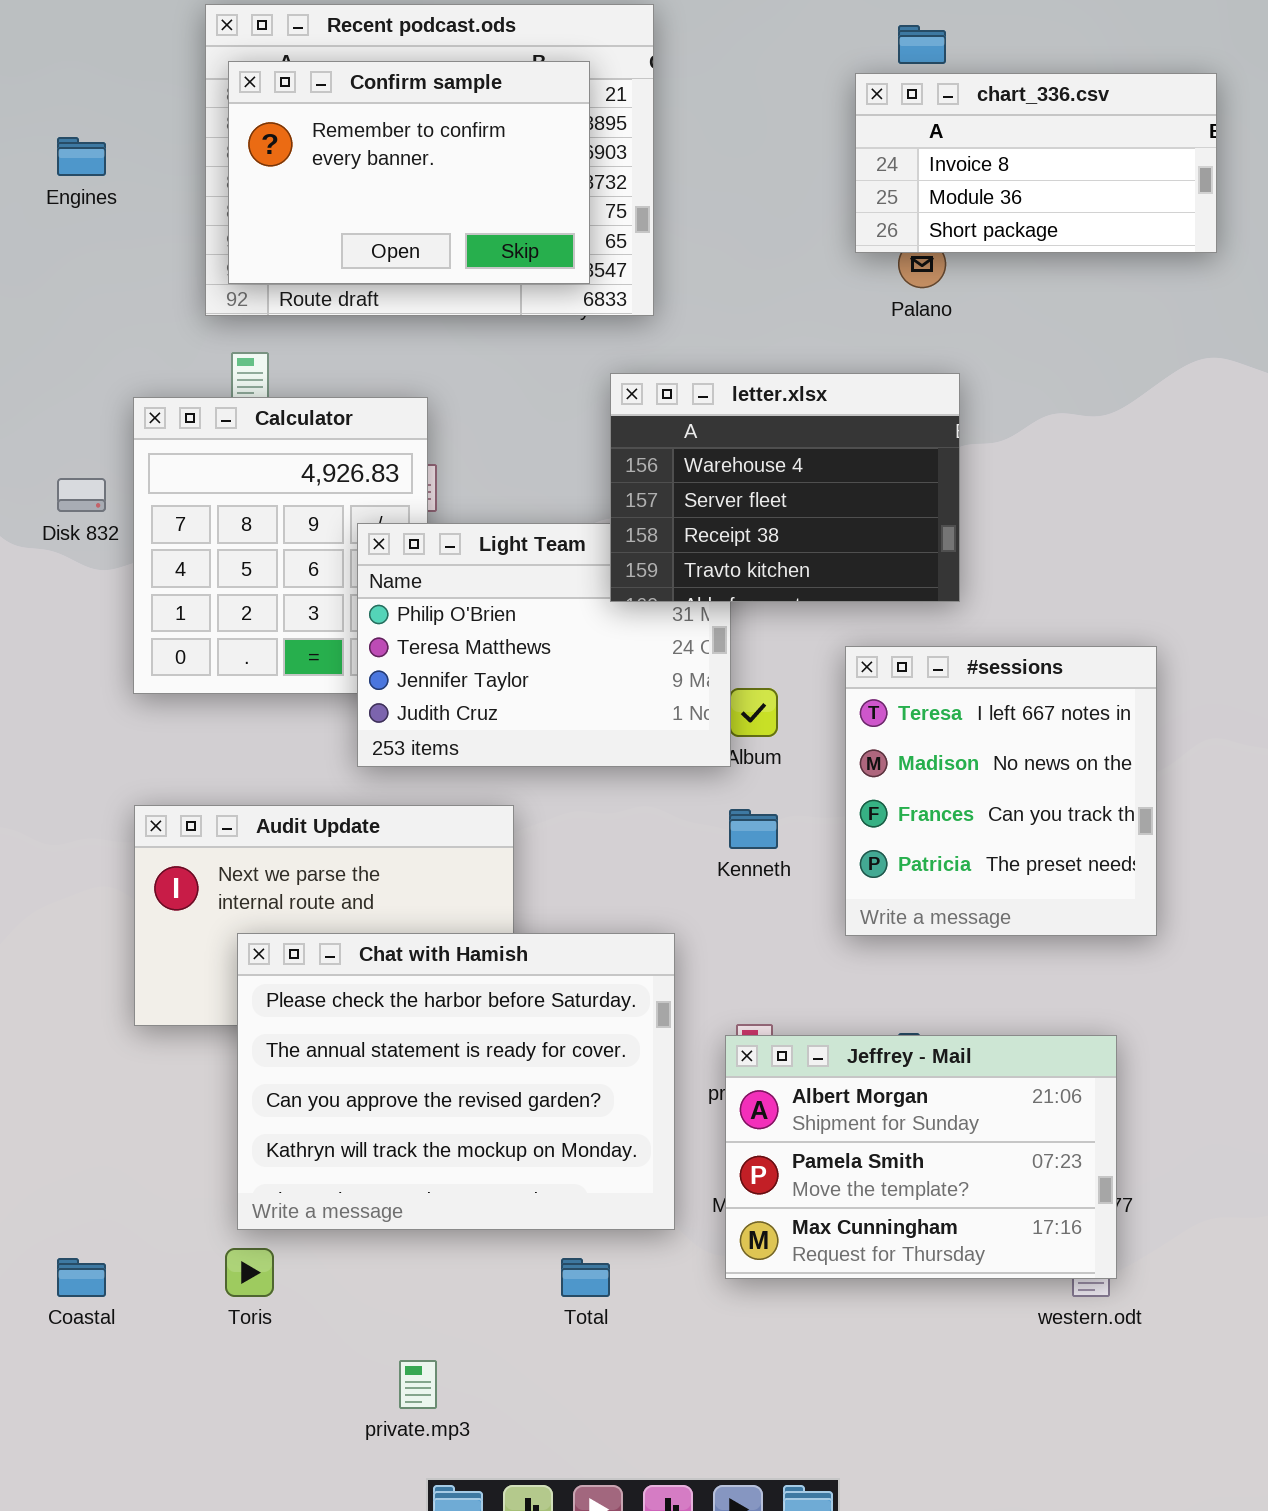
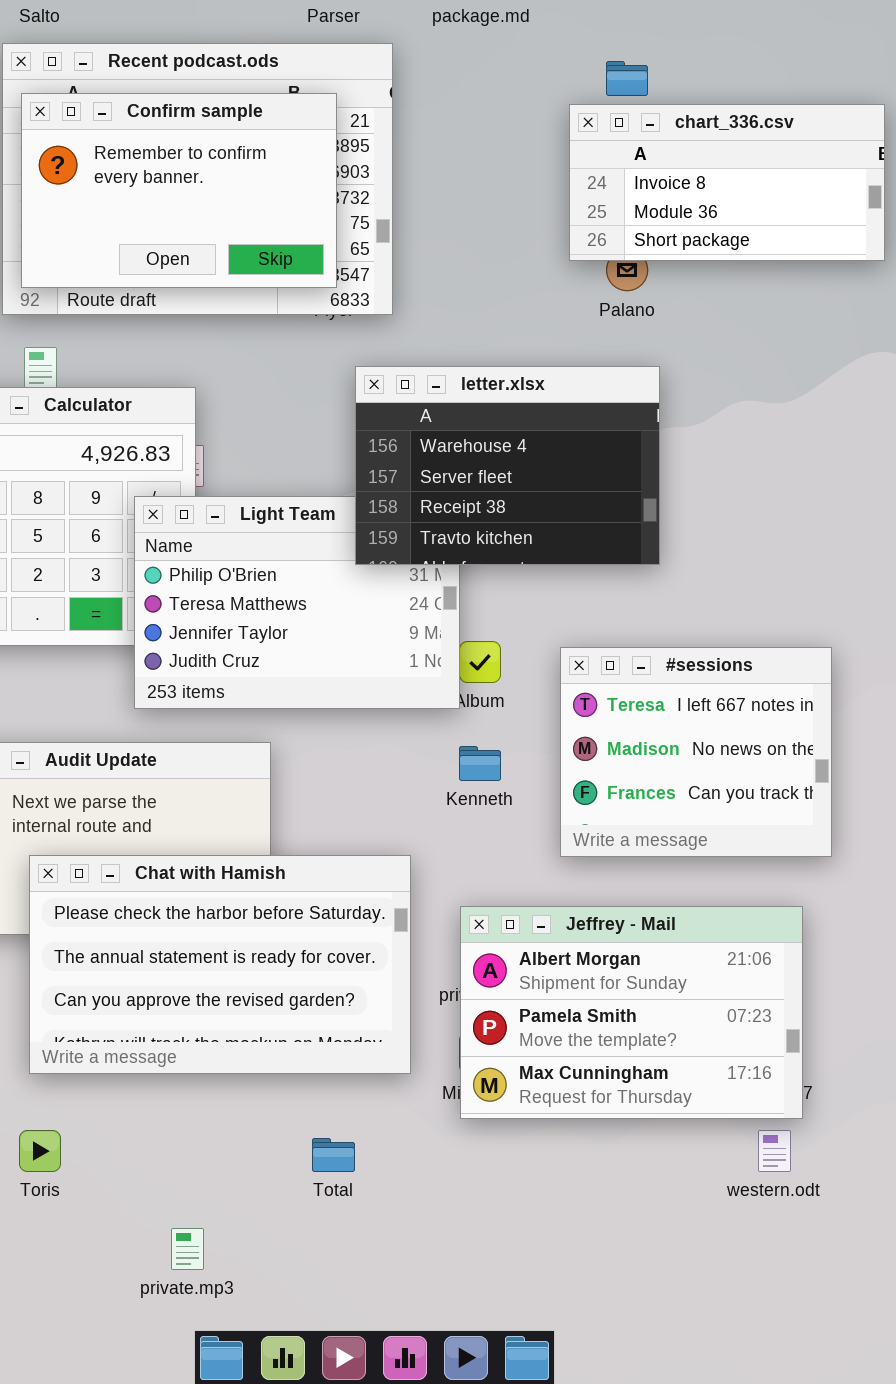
#sessions: [845,646,1157,936] -> [560,647,832,857], resized
Chat with Hamish: [237,933,675,1230] -> [29,855,411,1074], resized
Jeffrey - Mail: [725,1035,1117,1279] -> [460,906,803,1119], moved

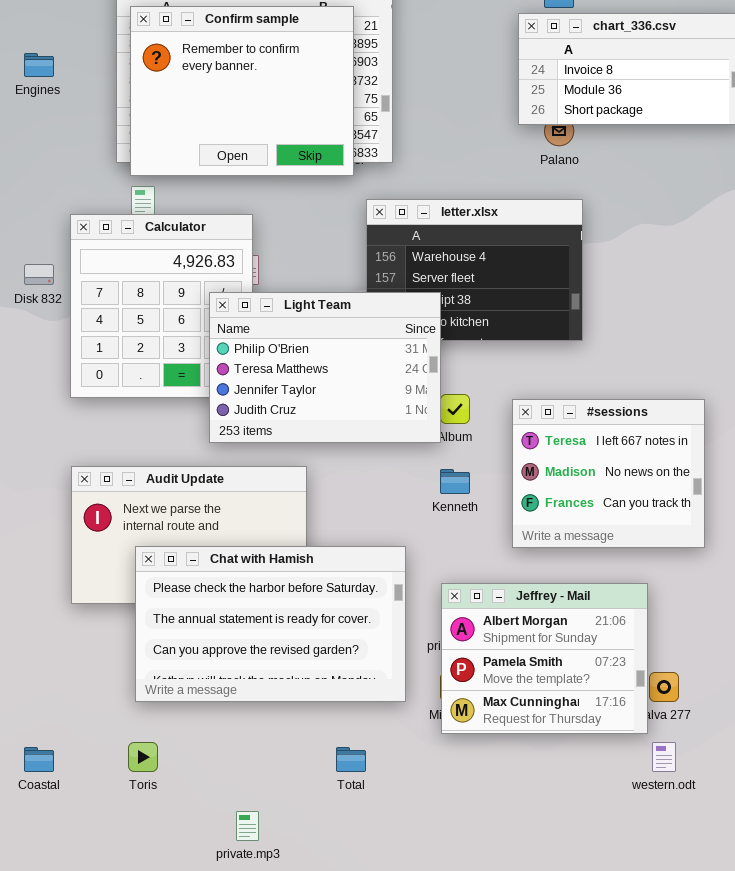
Confirm sample: [21,93,337,288] -> [130,6,354,176], resized
Light Team: [134,496,460,709] -> [209,292,441,443], raised
Jeffrey - Mail: [460,906,803,1119] -> [441,583,648,734], resized

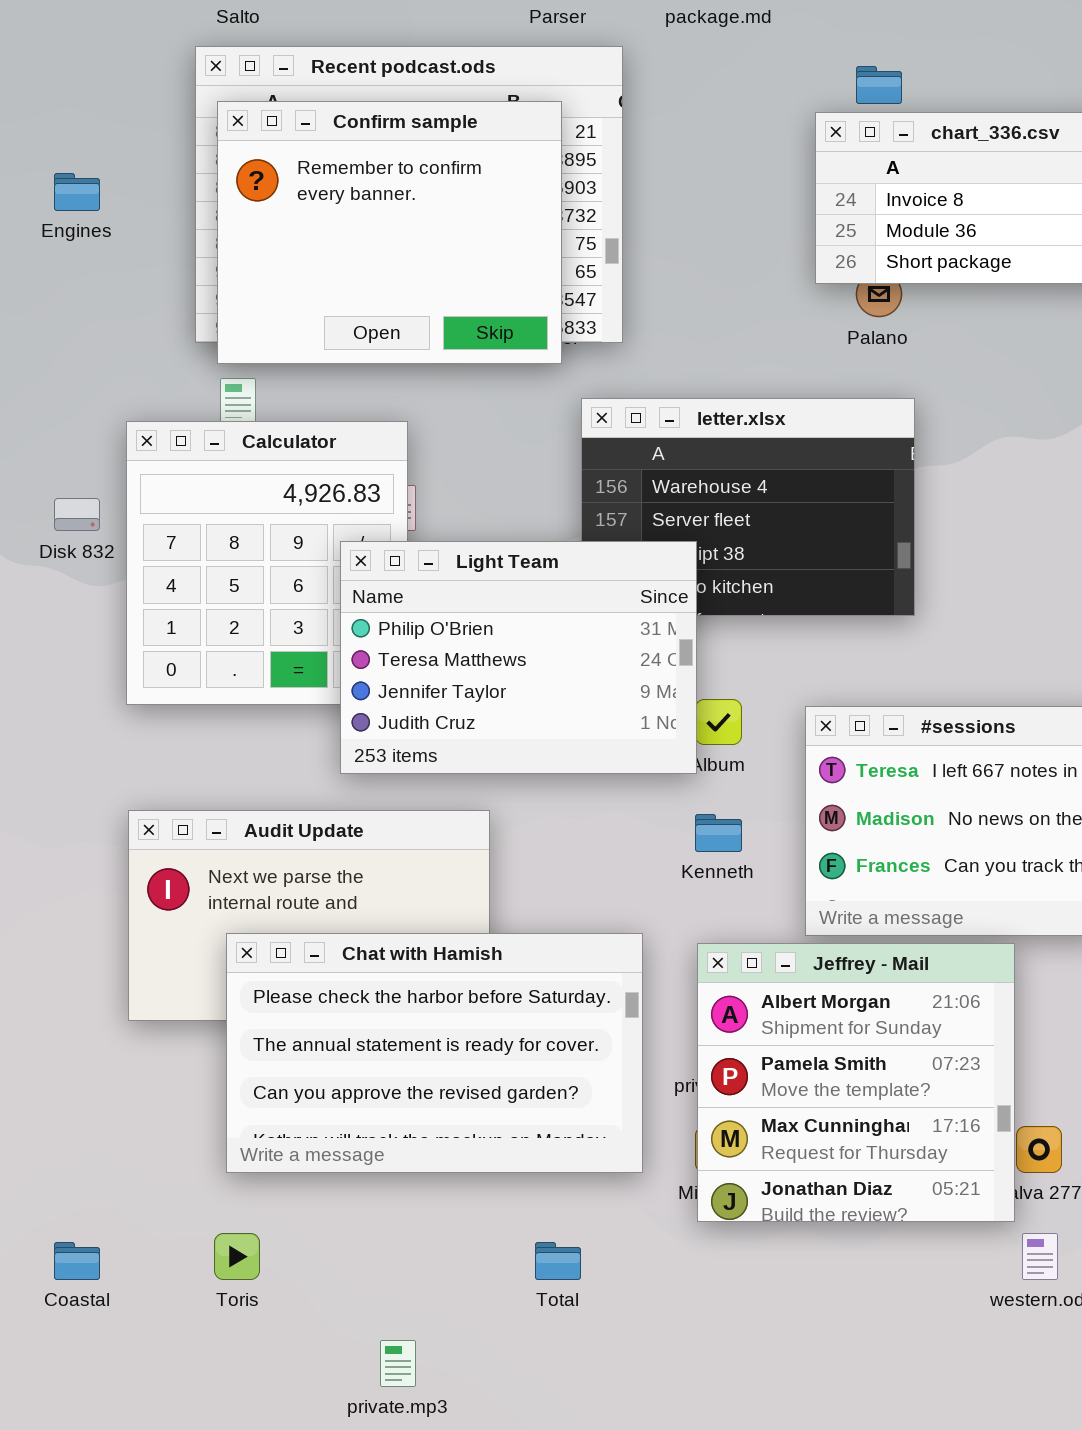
Jeffrey - Mail: [441,583,648,734] -> [697,943,1015,1222], resized

